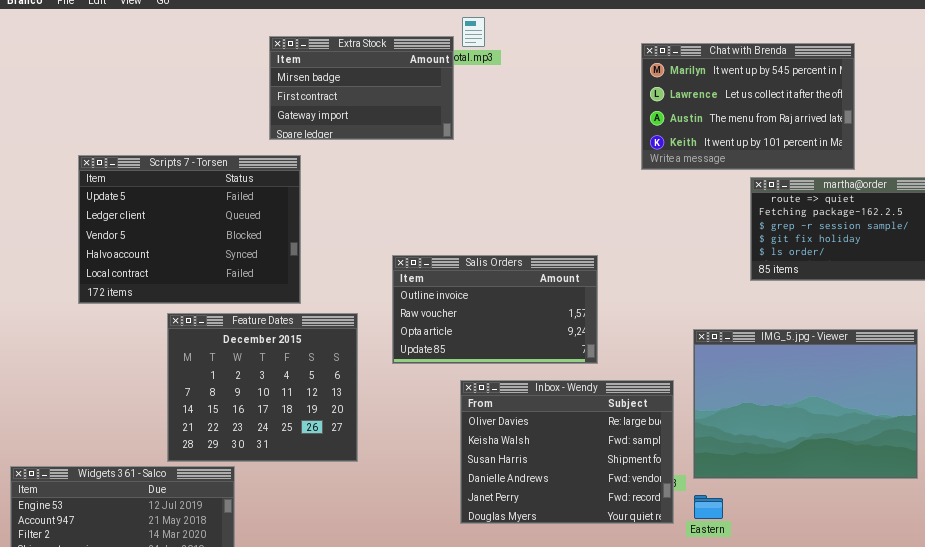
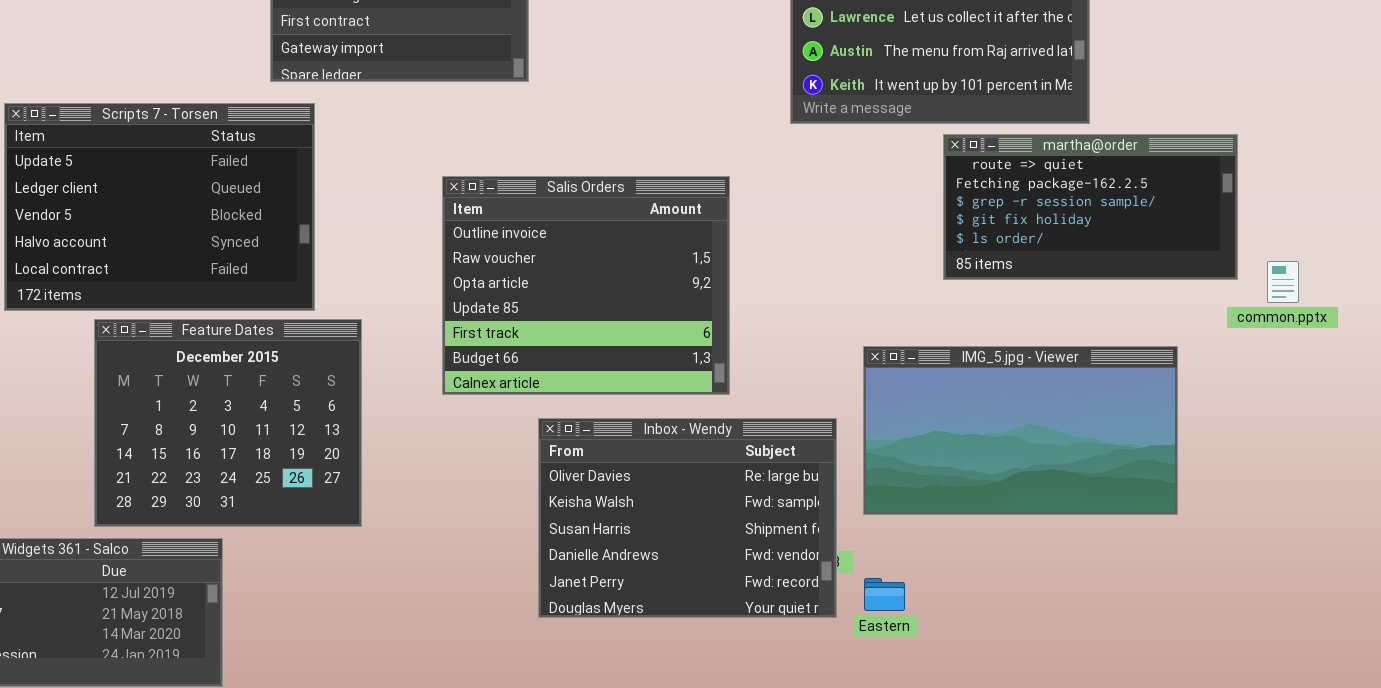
Salis Orders: [392,255,598,364] -> [442,176,730,395], resized
Feature Dates: [167,313,358,462] -> [94,319,362,527], moved
IMG_5.jpg - Viewer: [693,329,918,479] -> [863,346,1178,515], resized

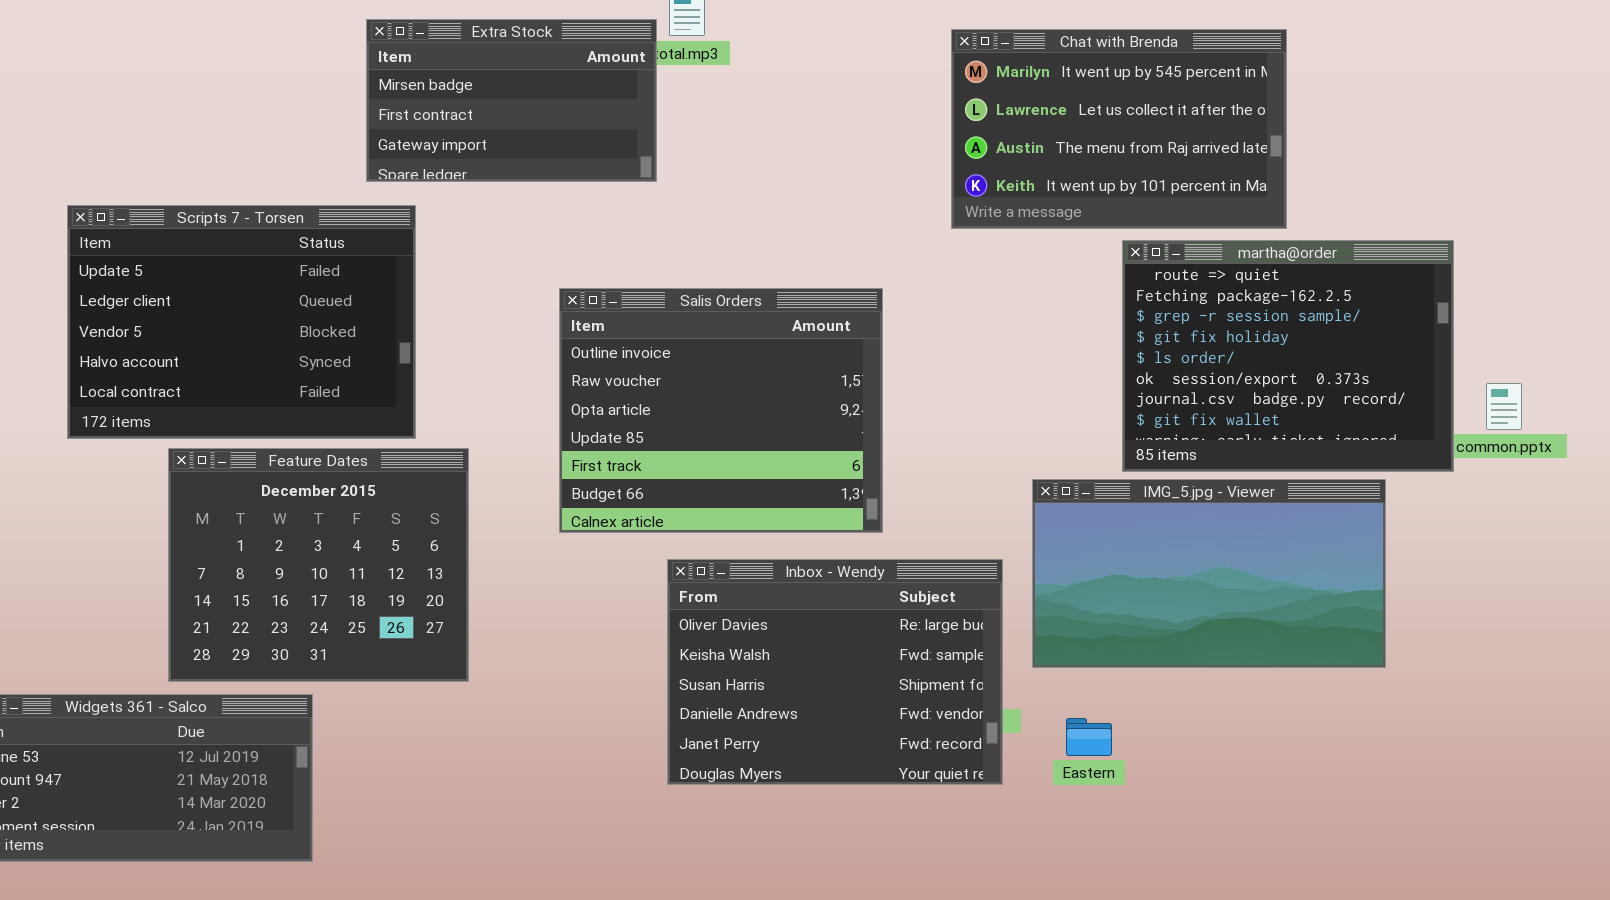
martha@order: [943,134,1238,280] -> [1122,240,1454,472], resized
Eastern: [864,578,905,611] -> [1066,718,1112,756], moved

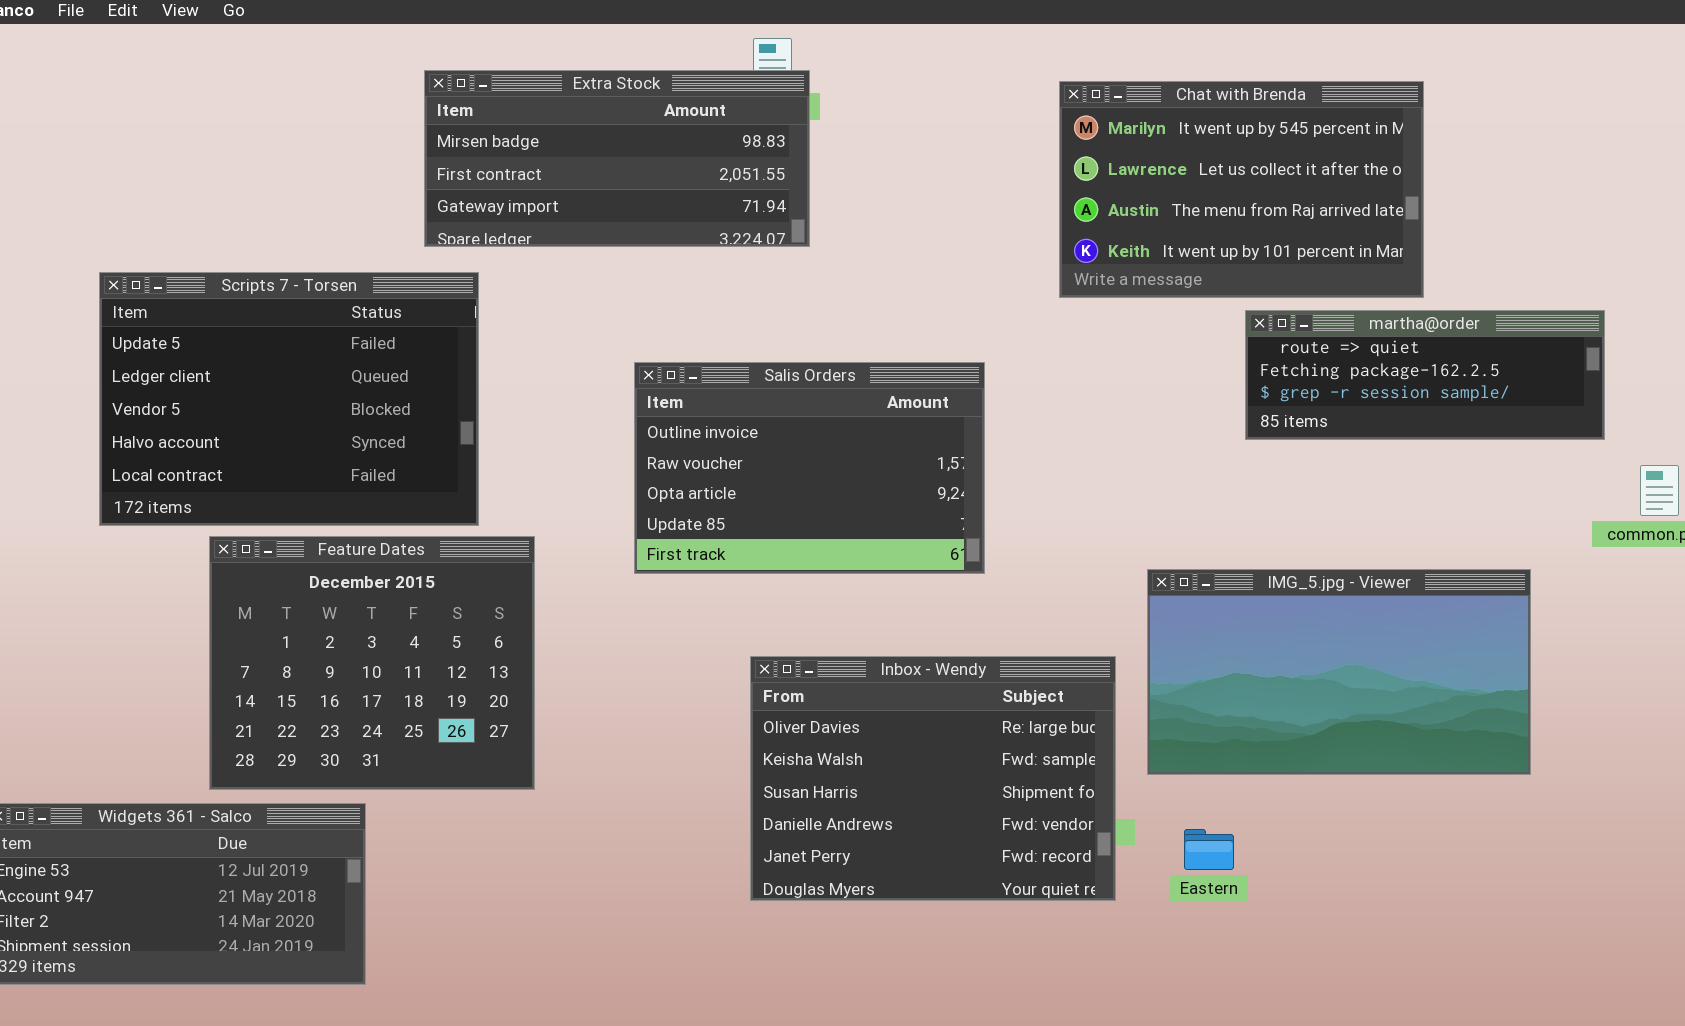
Extra Stock: [366,19,657,182] -> [424,70,810,247], resized
martha@order: [1122,240,1454,472] -> [1245,310,1605,440], resized
Salis Orders: [559,288,883,533] -> [634,362,985,574], resized

